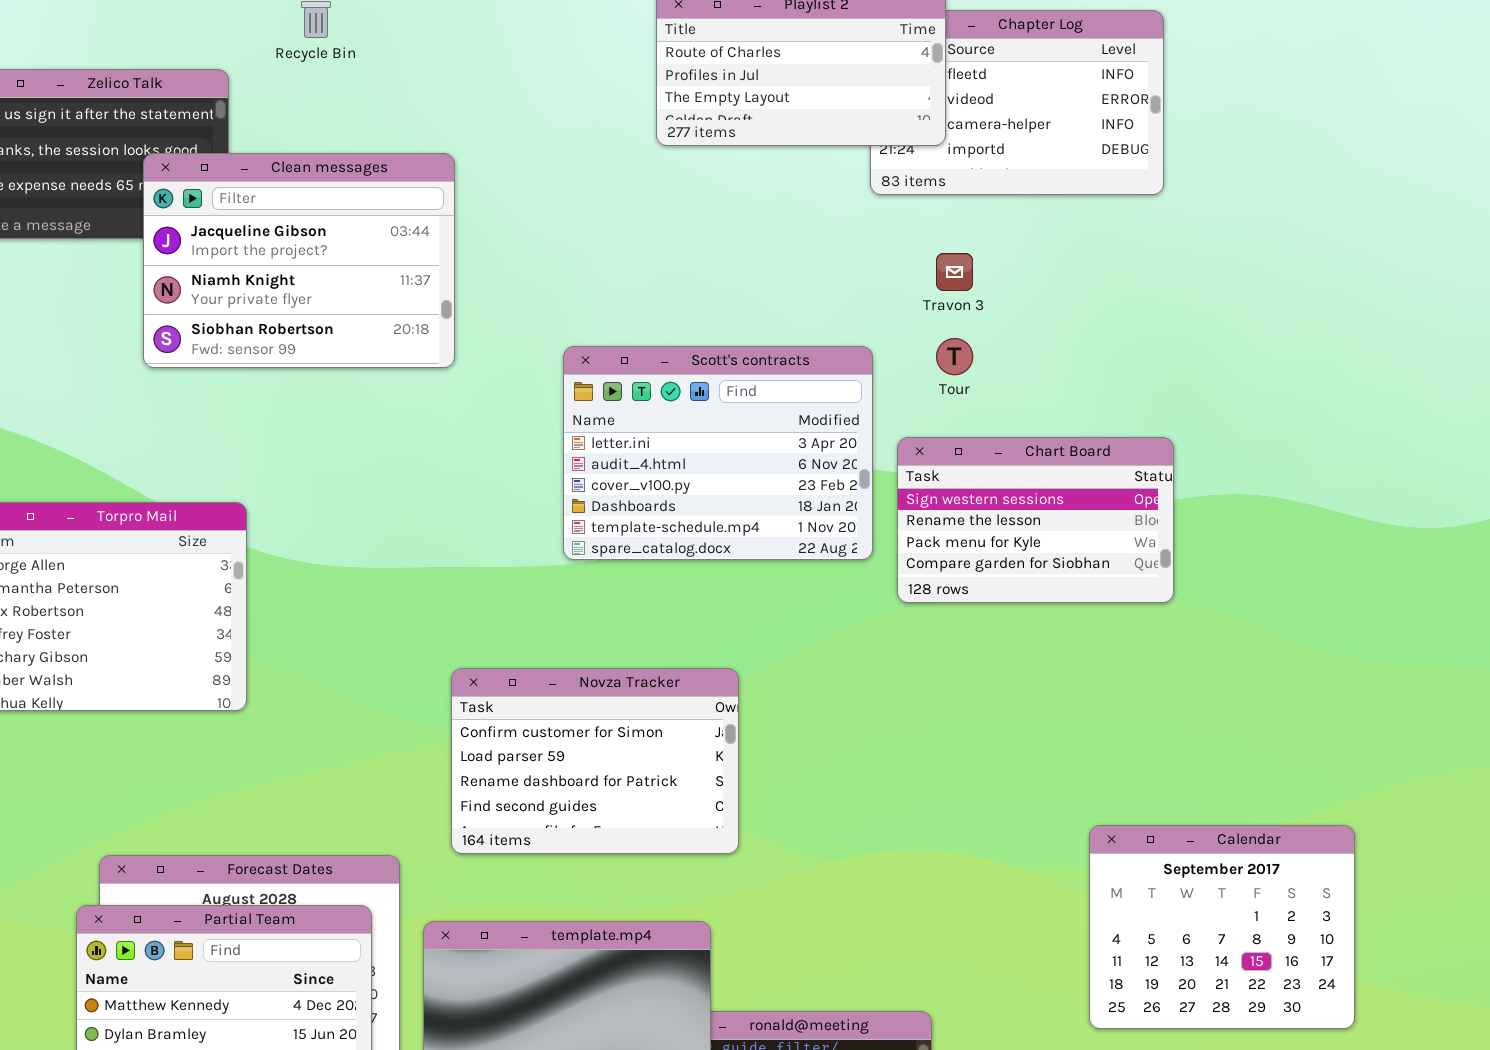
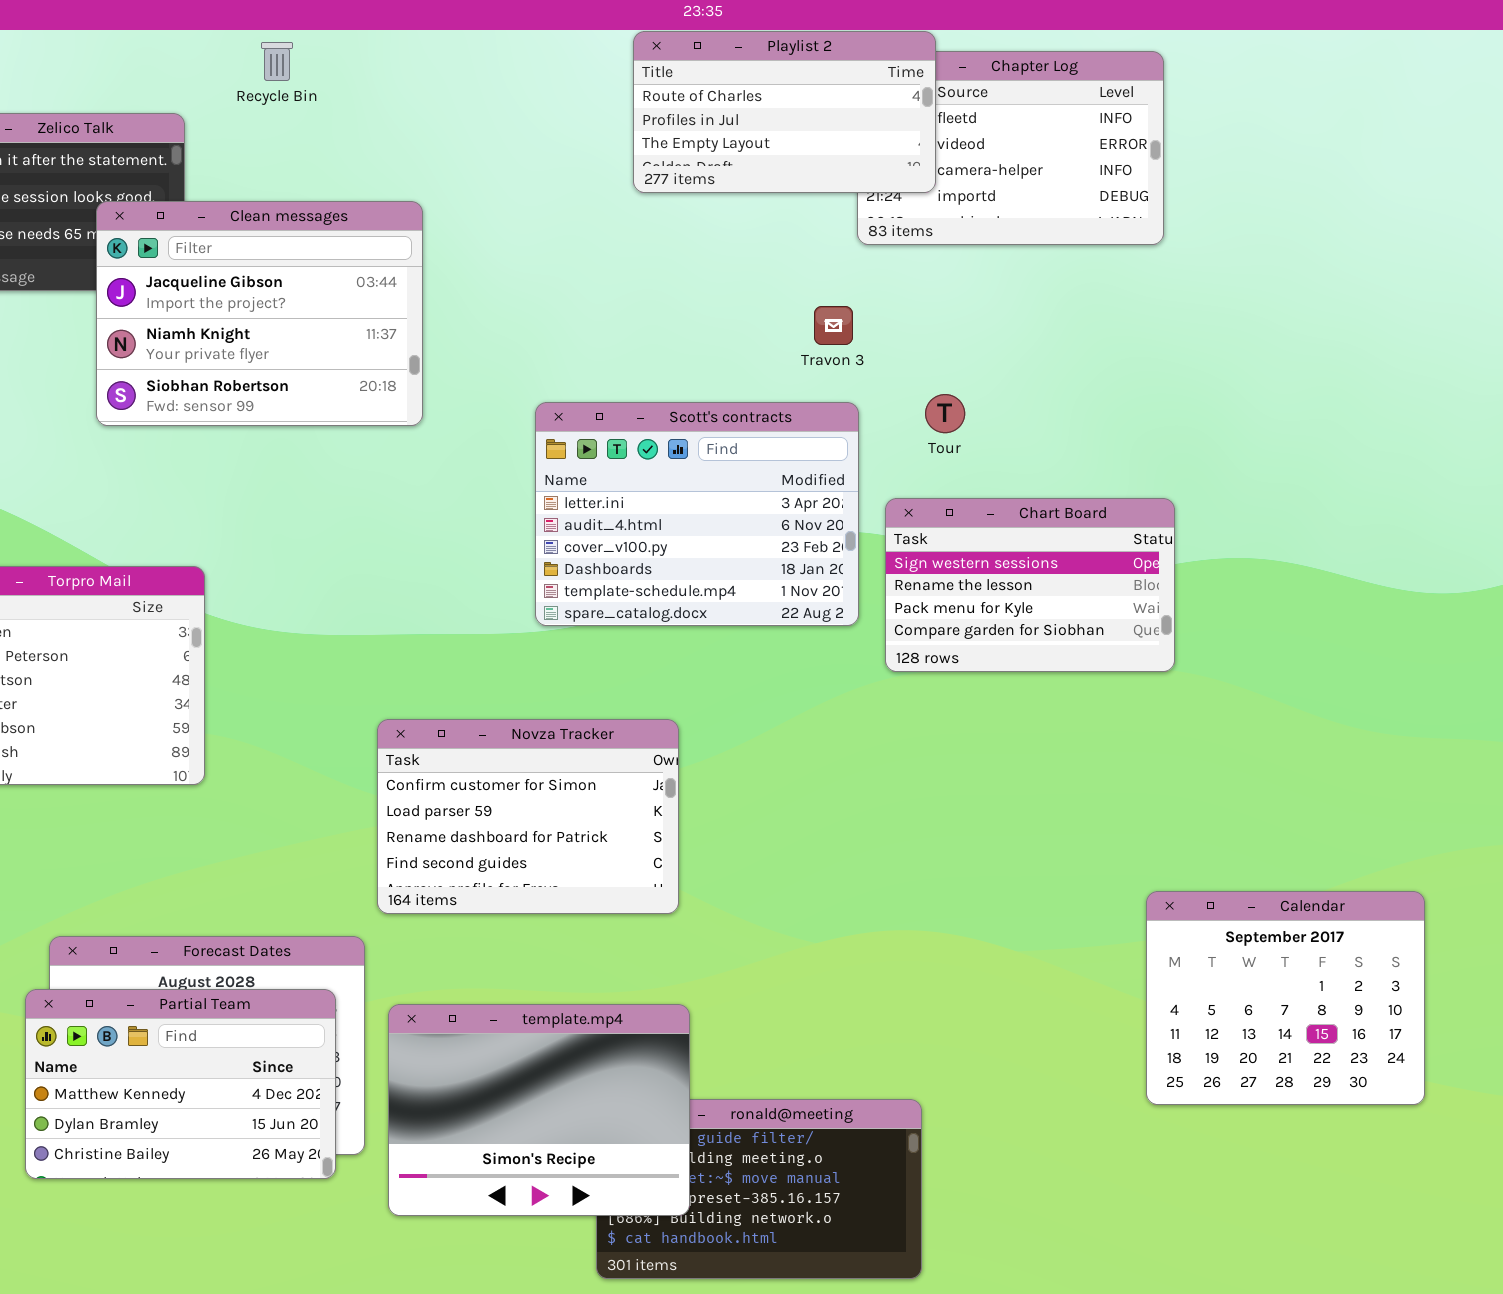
Travon 3: [936,253,973,291] -> [814,306,853,345], moved
Novza Tracker: [451,668,739,854] -> [377,719,679,914], moved
Calendar: [1089,825,1355,1029] -> [1146,891,1425,1105], moved

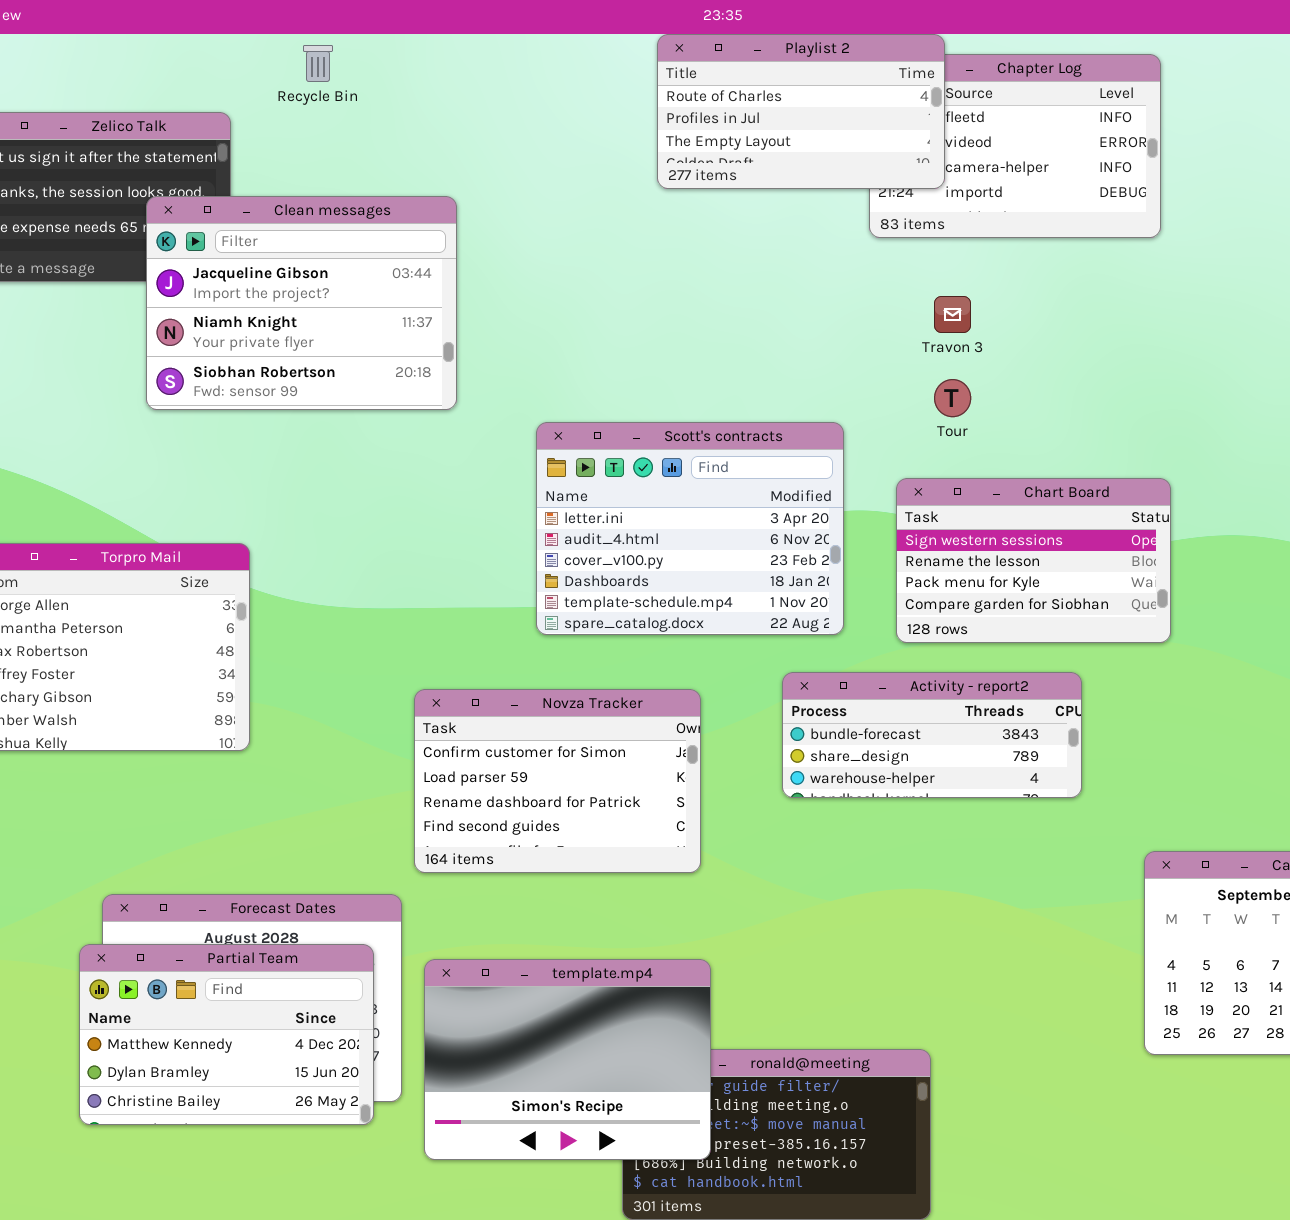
Travon 3: [814,306,853,345] -> [934,296,971,333], moved
Scott's contracts: [535,402,859,626] -> [536,422,844,635], moved
Activity - report2: none -> [782,672,1082,798], opened

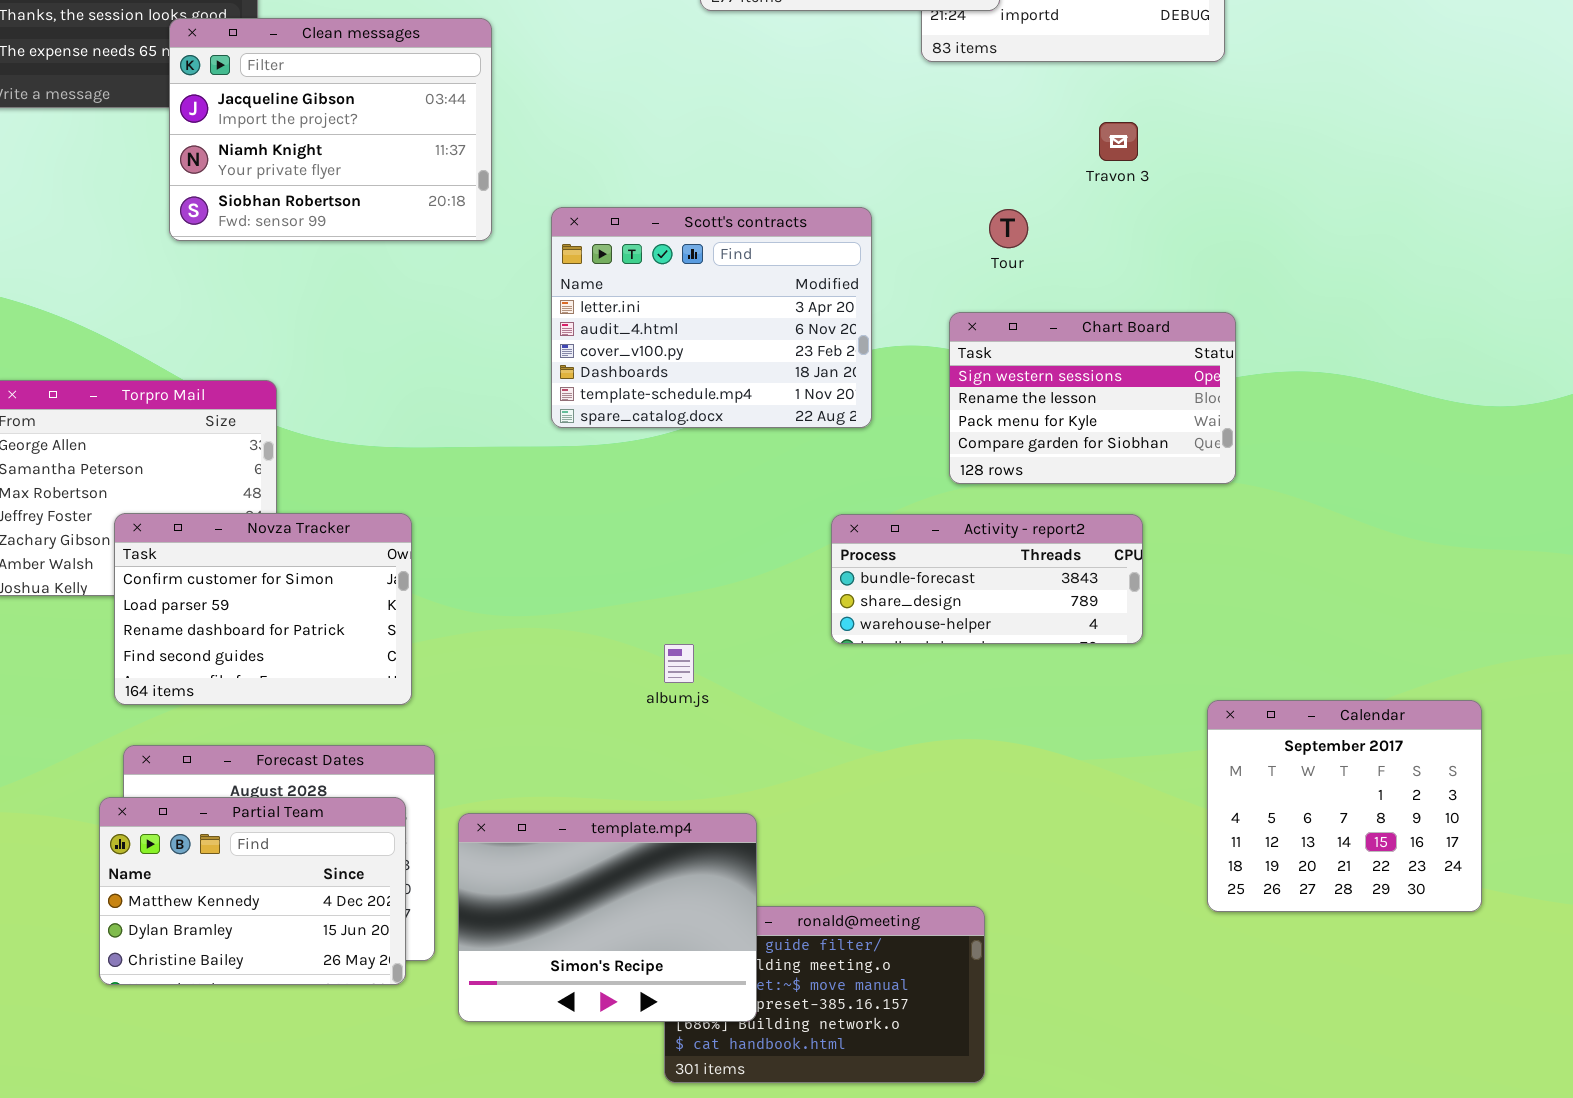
Travon 3: [934,296,971,333] -> [1099,122,1138,161], moved
Scott's contracts: [536,422,844,635] -> [551,207,872,428], moved
Novza Tracker: [414,689,701,873] -> [114,513,412,705], moved

